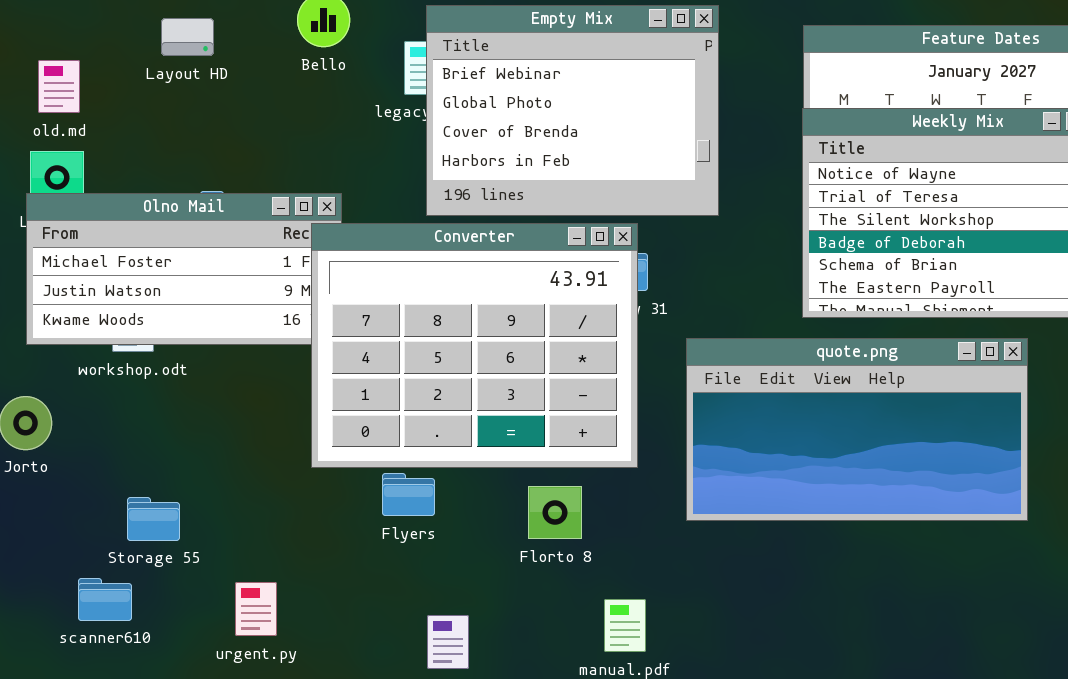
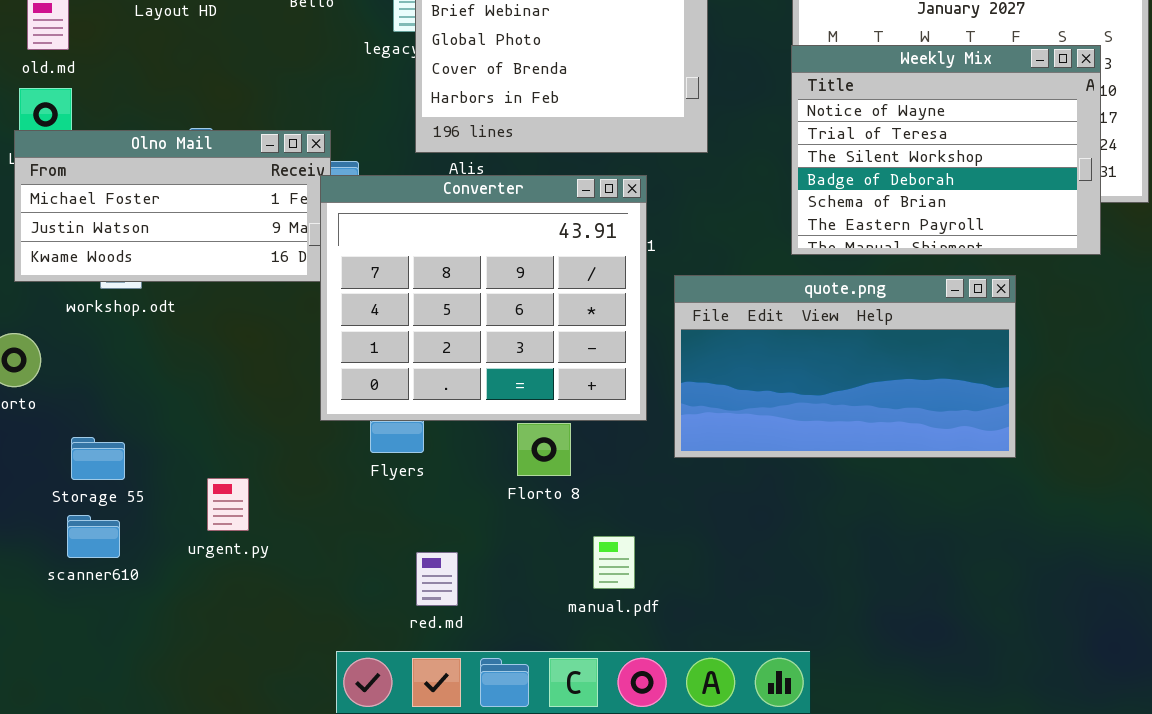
Converter: [311,223,638,468] -> [320,175,647,421], moved
Storage 55: [127,497,180,541] -> [71,437,125,480], moved
urgent.py: [235,582,277,636] -> [207,478,249,531], moved

